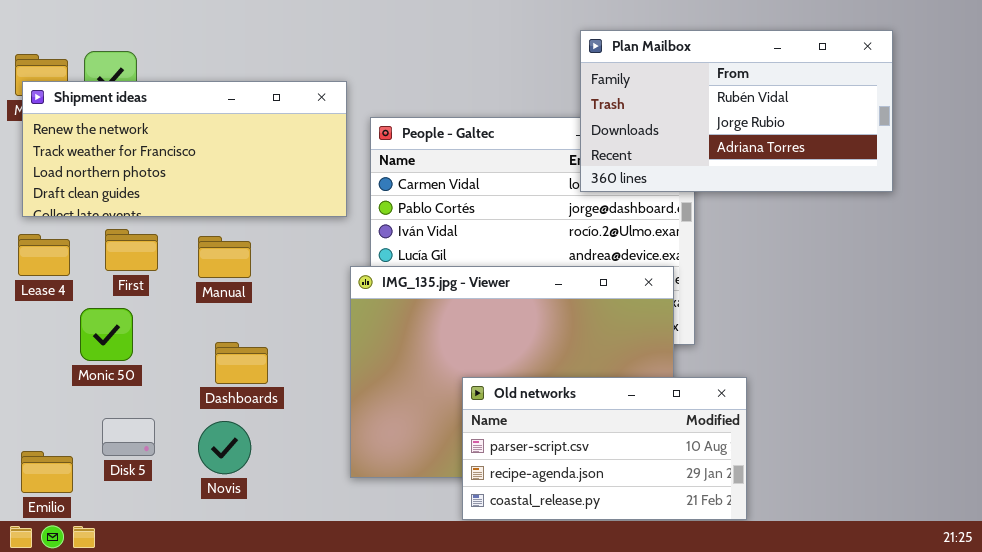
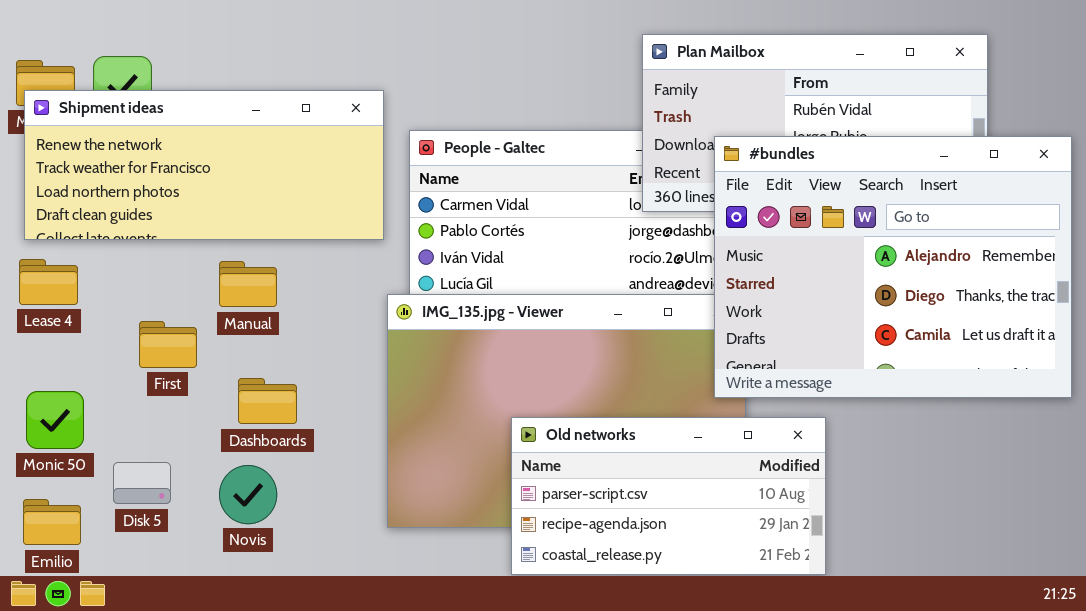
#bundles: none -> [714,136,1072,398], opened
First: [105,229,158,271] -> [139,321,197,368], moved
Monic 50: [80,308,133,361] -> [26,391,84,449], moved

